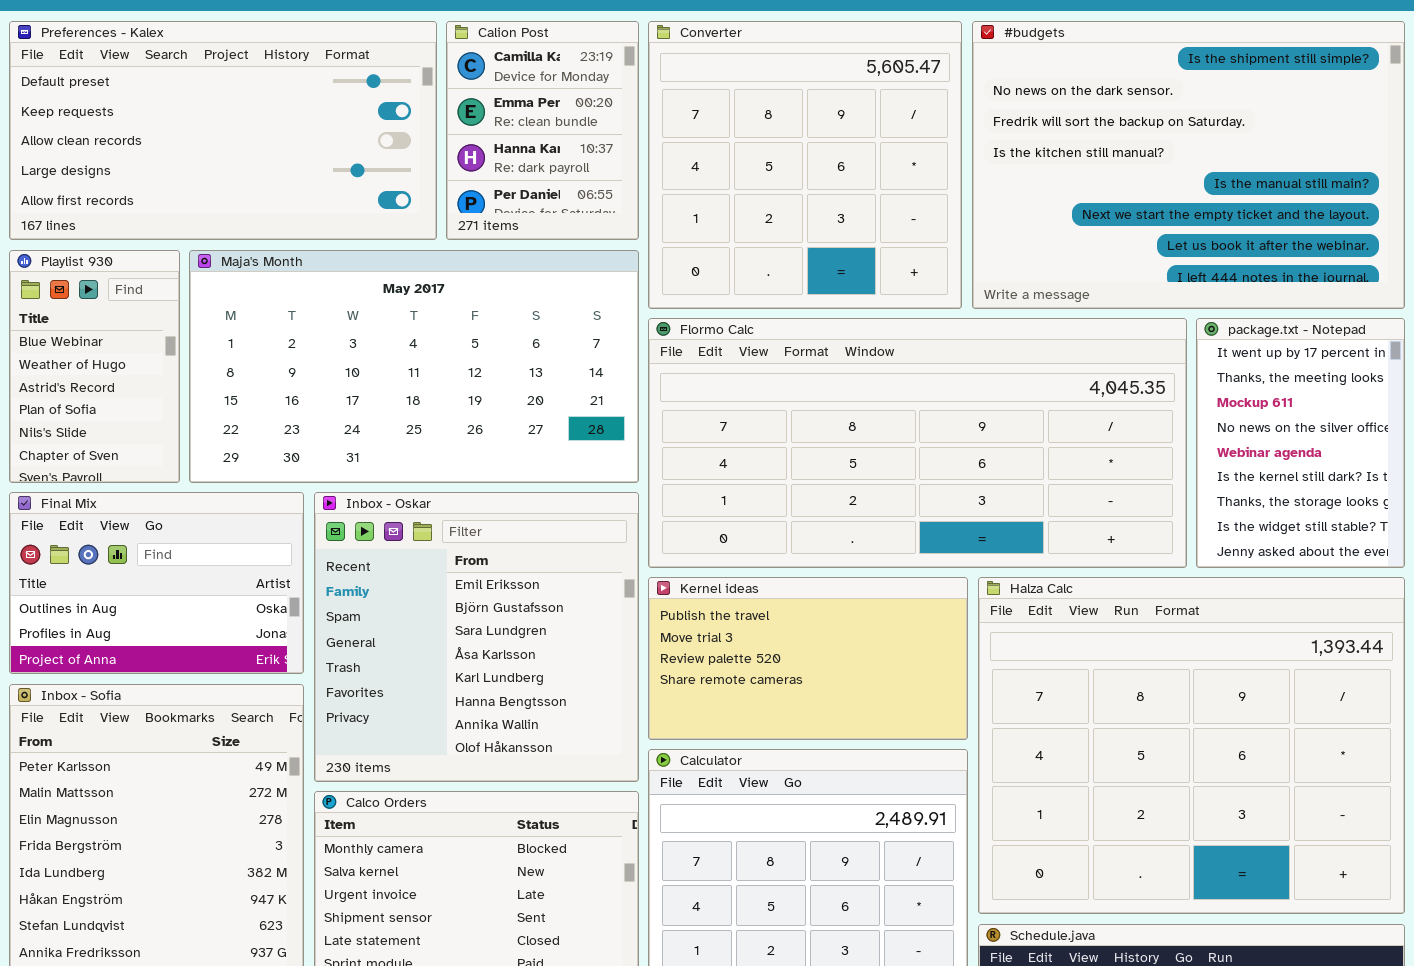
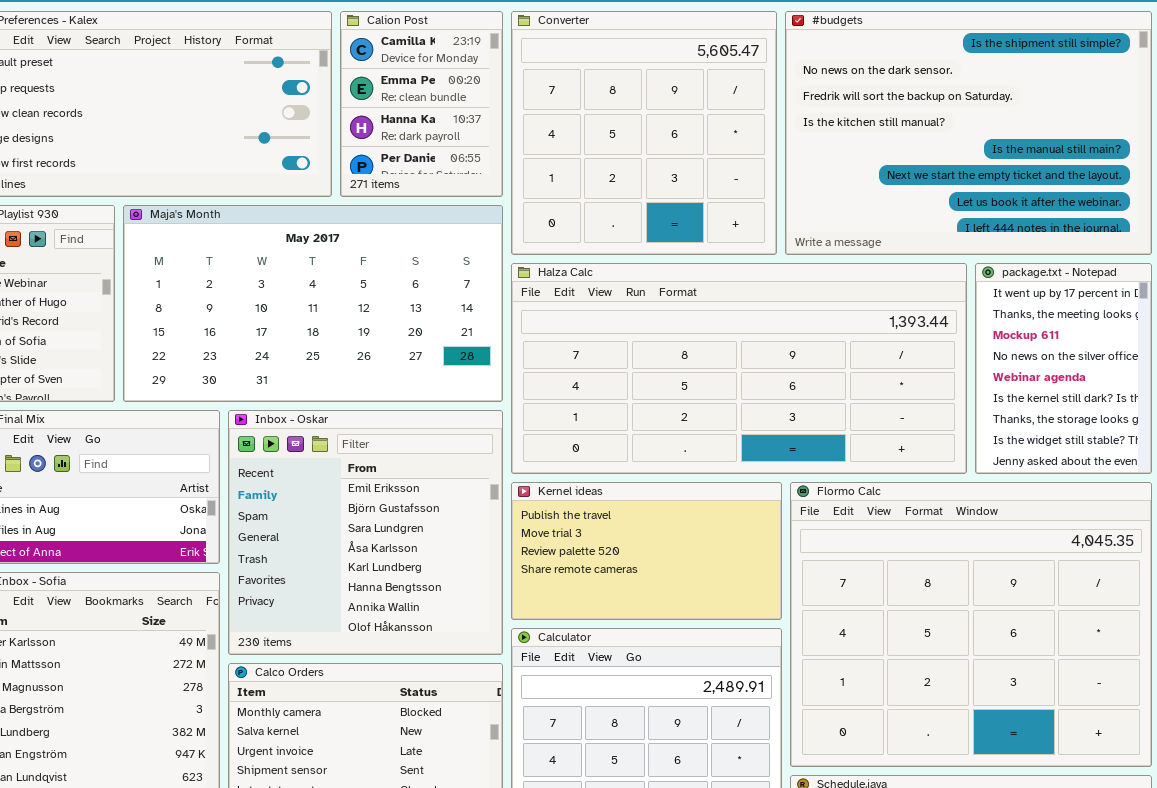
Flormo Calc: [648,318,1187,568] -> [790,482,1152,767], moved, resized
Halza Calc: [978,577,1405,914] -> [511,263,967,474], moved, resized

